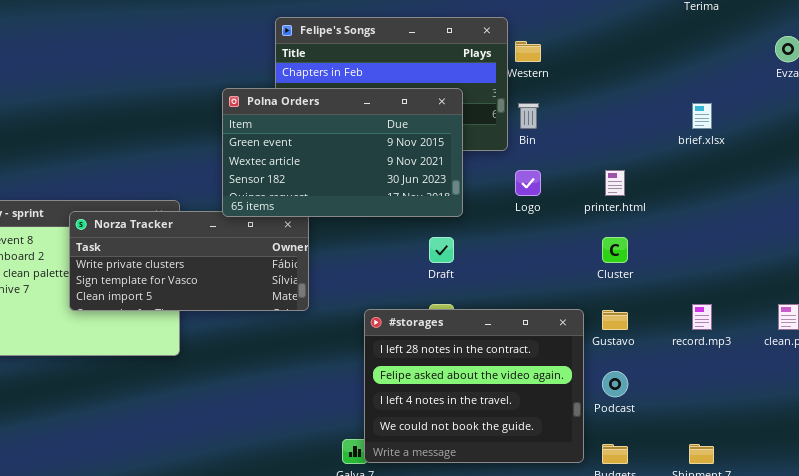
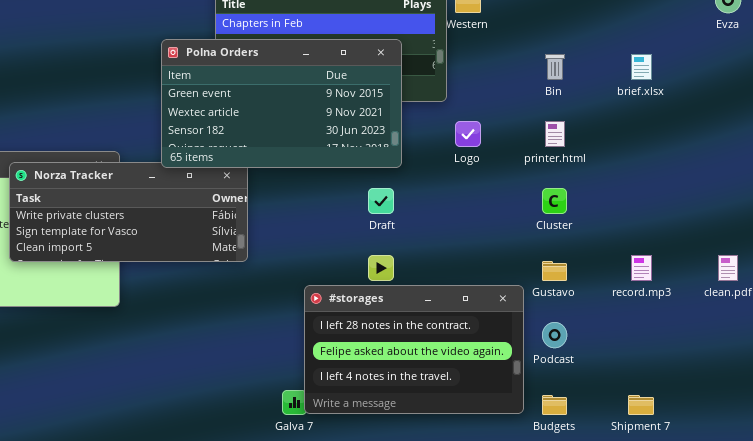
Bin: [518,103,539,129] -> [545,54,565,80], moved
#storages: [364,309,584,463] -> [304,285,524,414], resized

